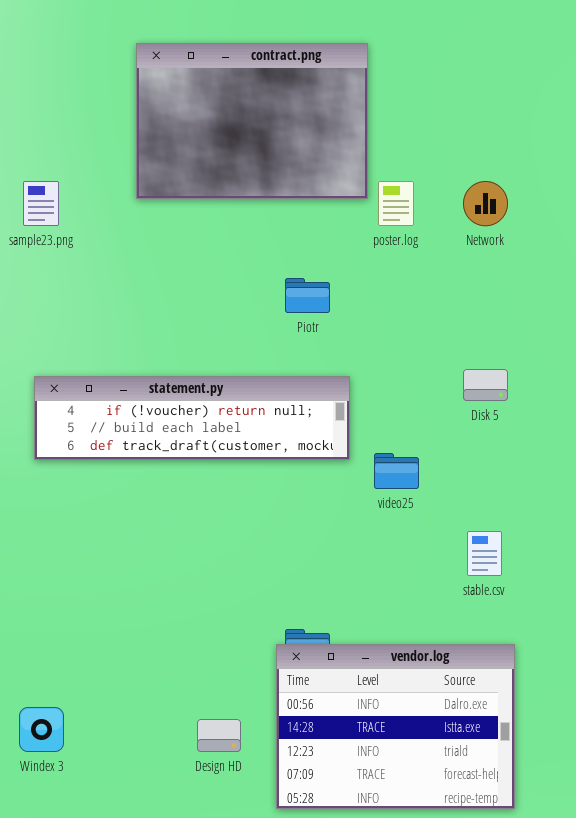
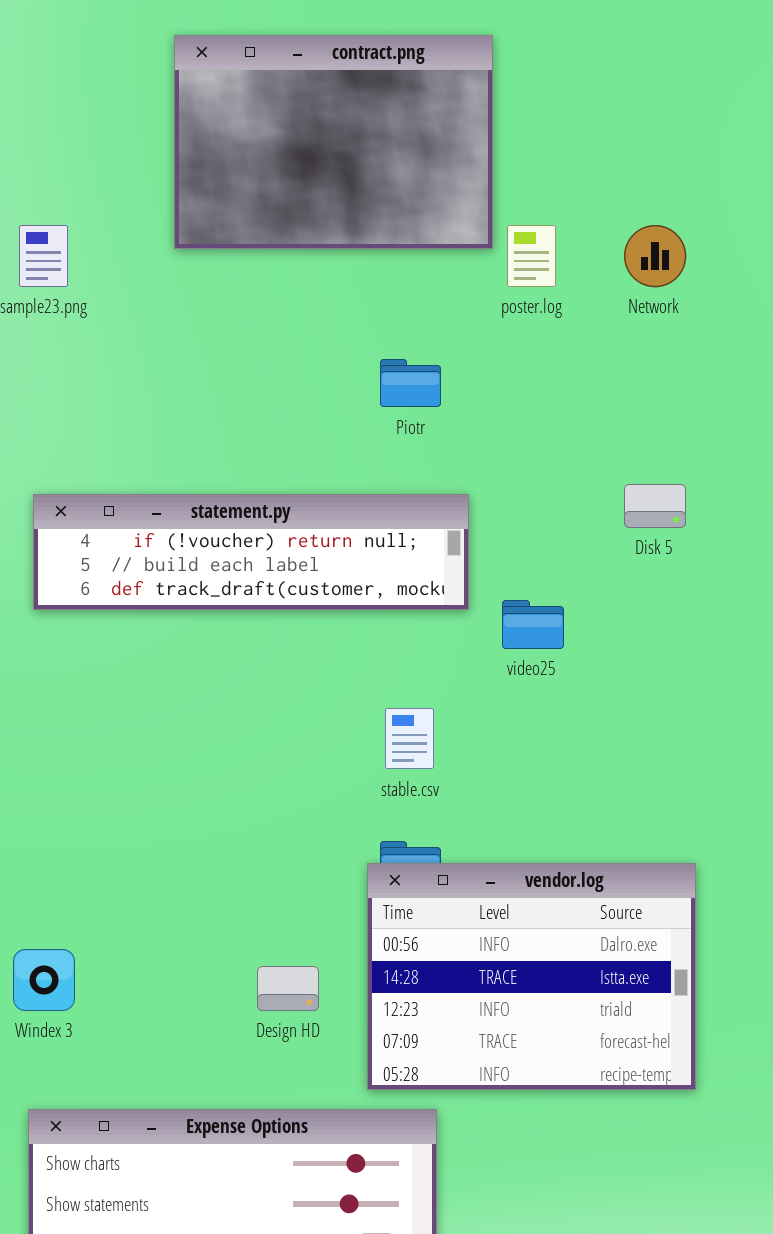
stable.csv: [467,531,502,576] -> [385,708,434,769], moved

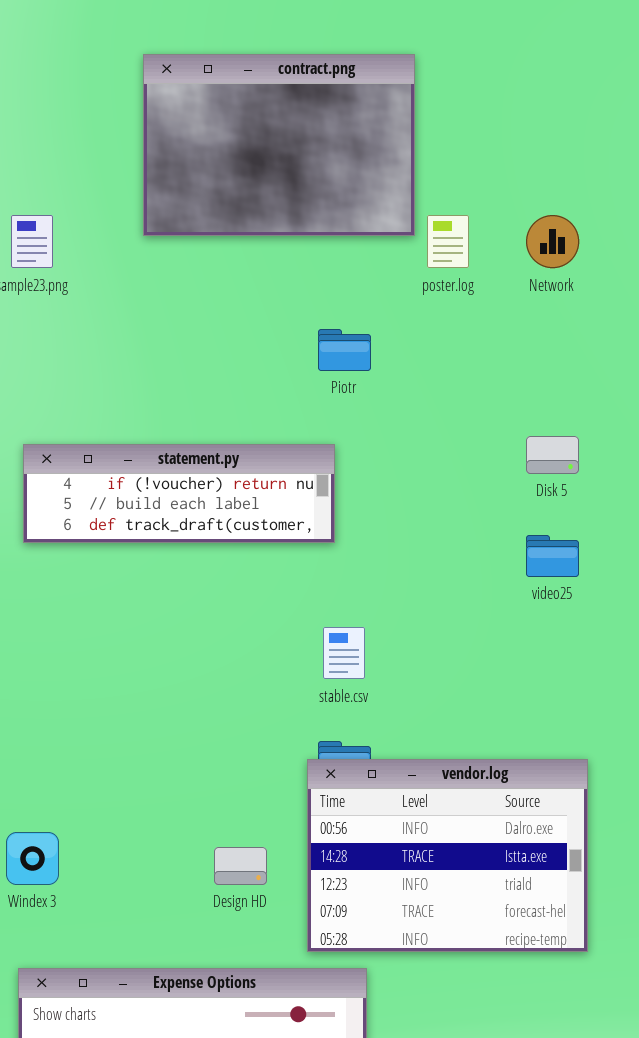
statement.py: [33,494,469,610] -> [23,444,335,543], resized
video25: [502,600,564,649] -> [526,535,579,577], moved

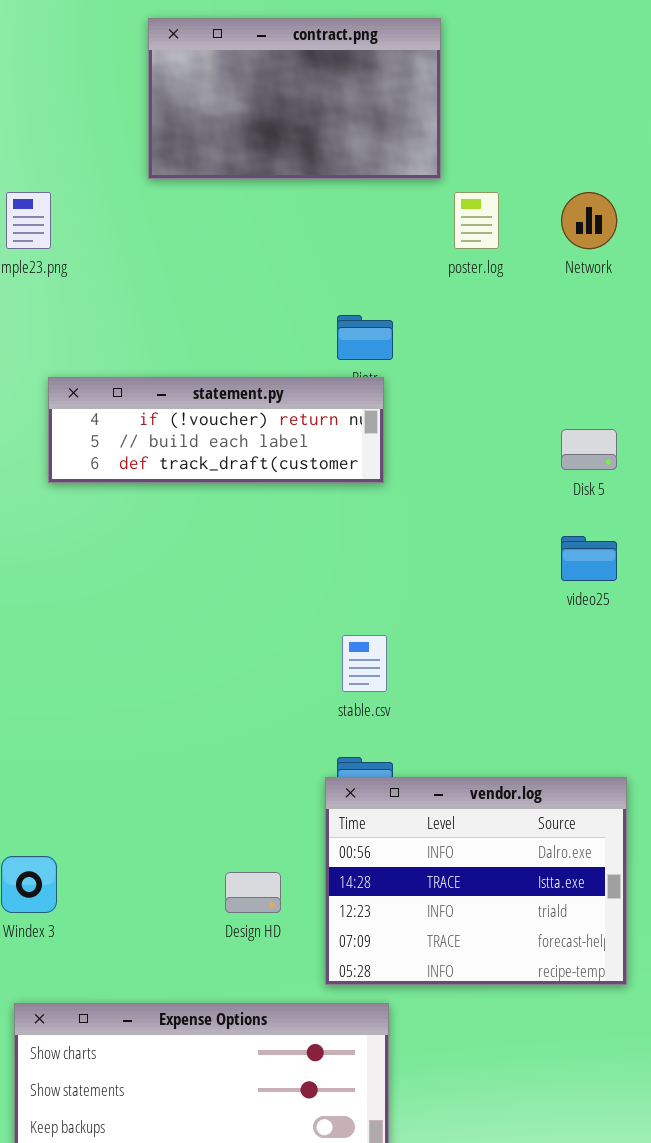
contract.png: [143,54,415,236] -> [148,18,441,179], resized
statement.py: [23,444,335,543] -> [48,377,384,483], moved

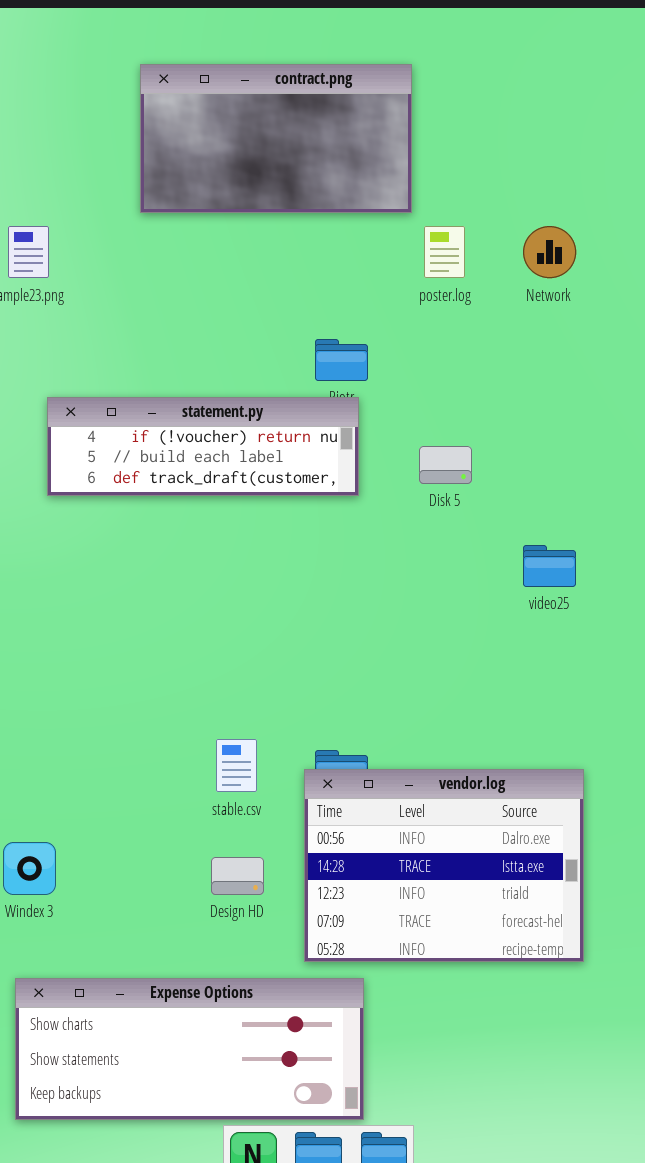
Disk 5: [561,429,617,470] -> [419,446,472,484], moved
stable.csv: [342,635,387,692] -> [216,739,257,792], moved

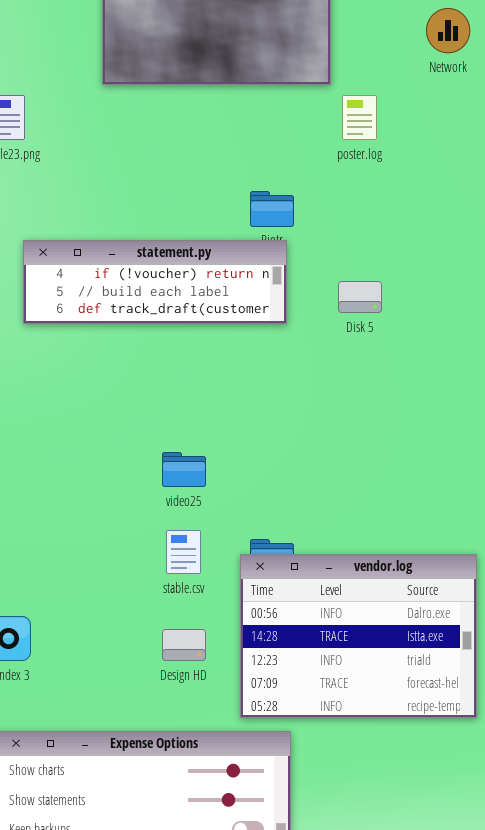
Network: [523,226,576,278] -> [426,8,470,53], moved
video25: [523,545,576,587] -> [162,452,206,487], moved

